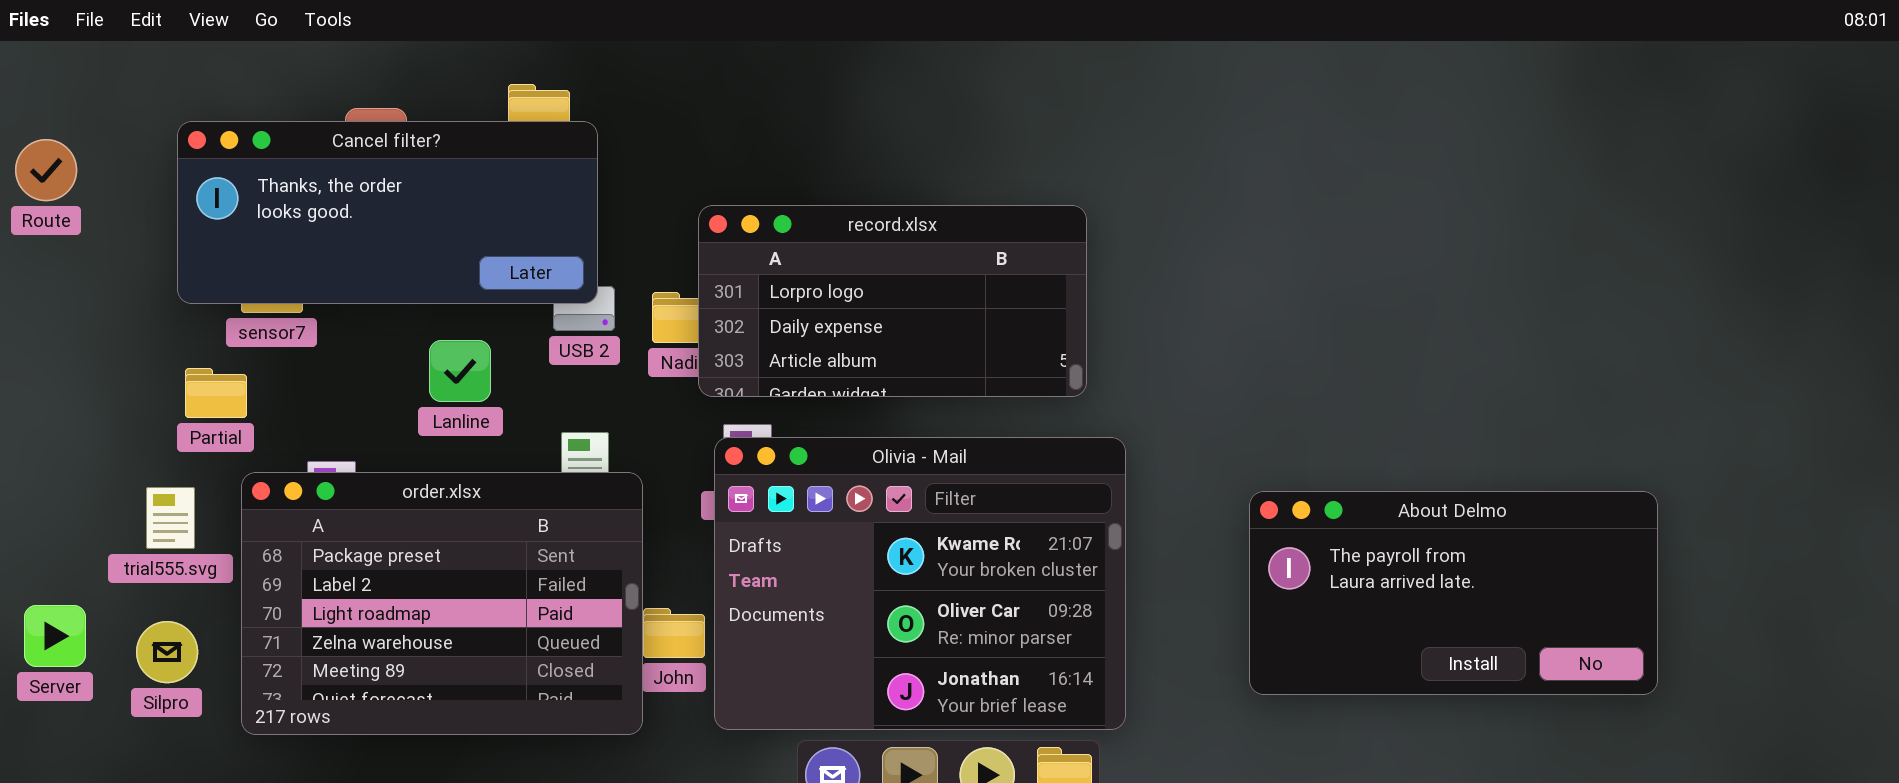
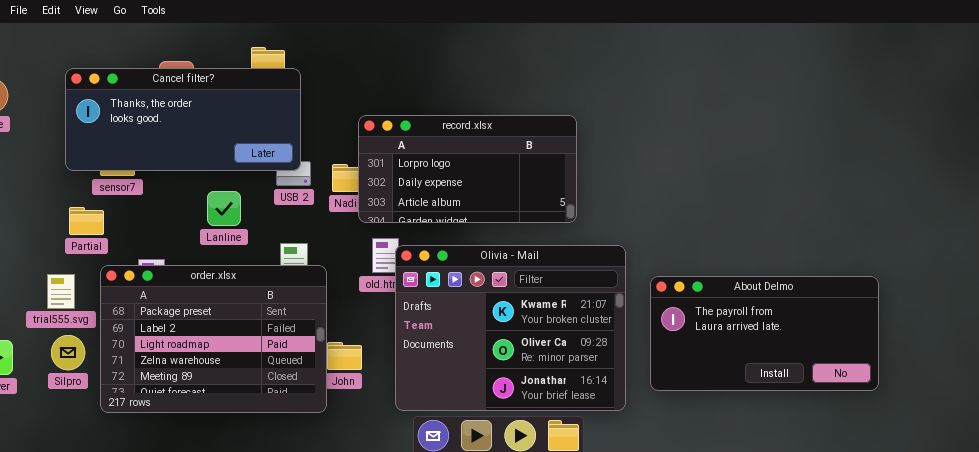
Olivia - Mail: [714,437,1126,730] -> [395,245,626,411], moved
About Delmo: [1249,491,1658,695] -> [650,276,879,391], moved
Silpro: [136,621,198,683] -> [51,335,85,370], moved

